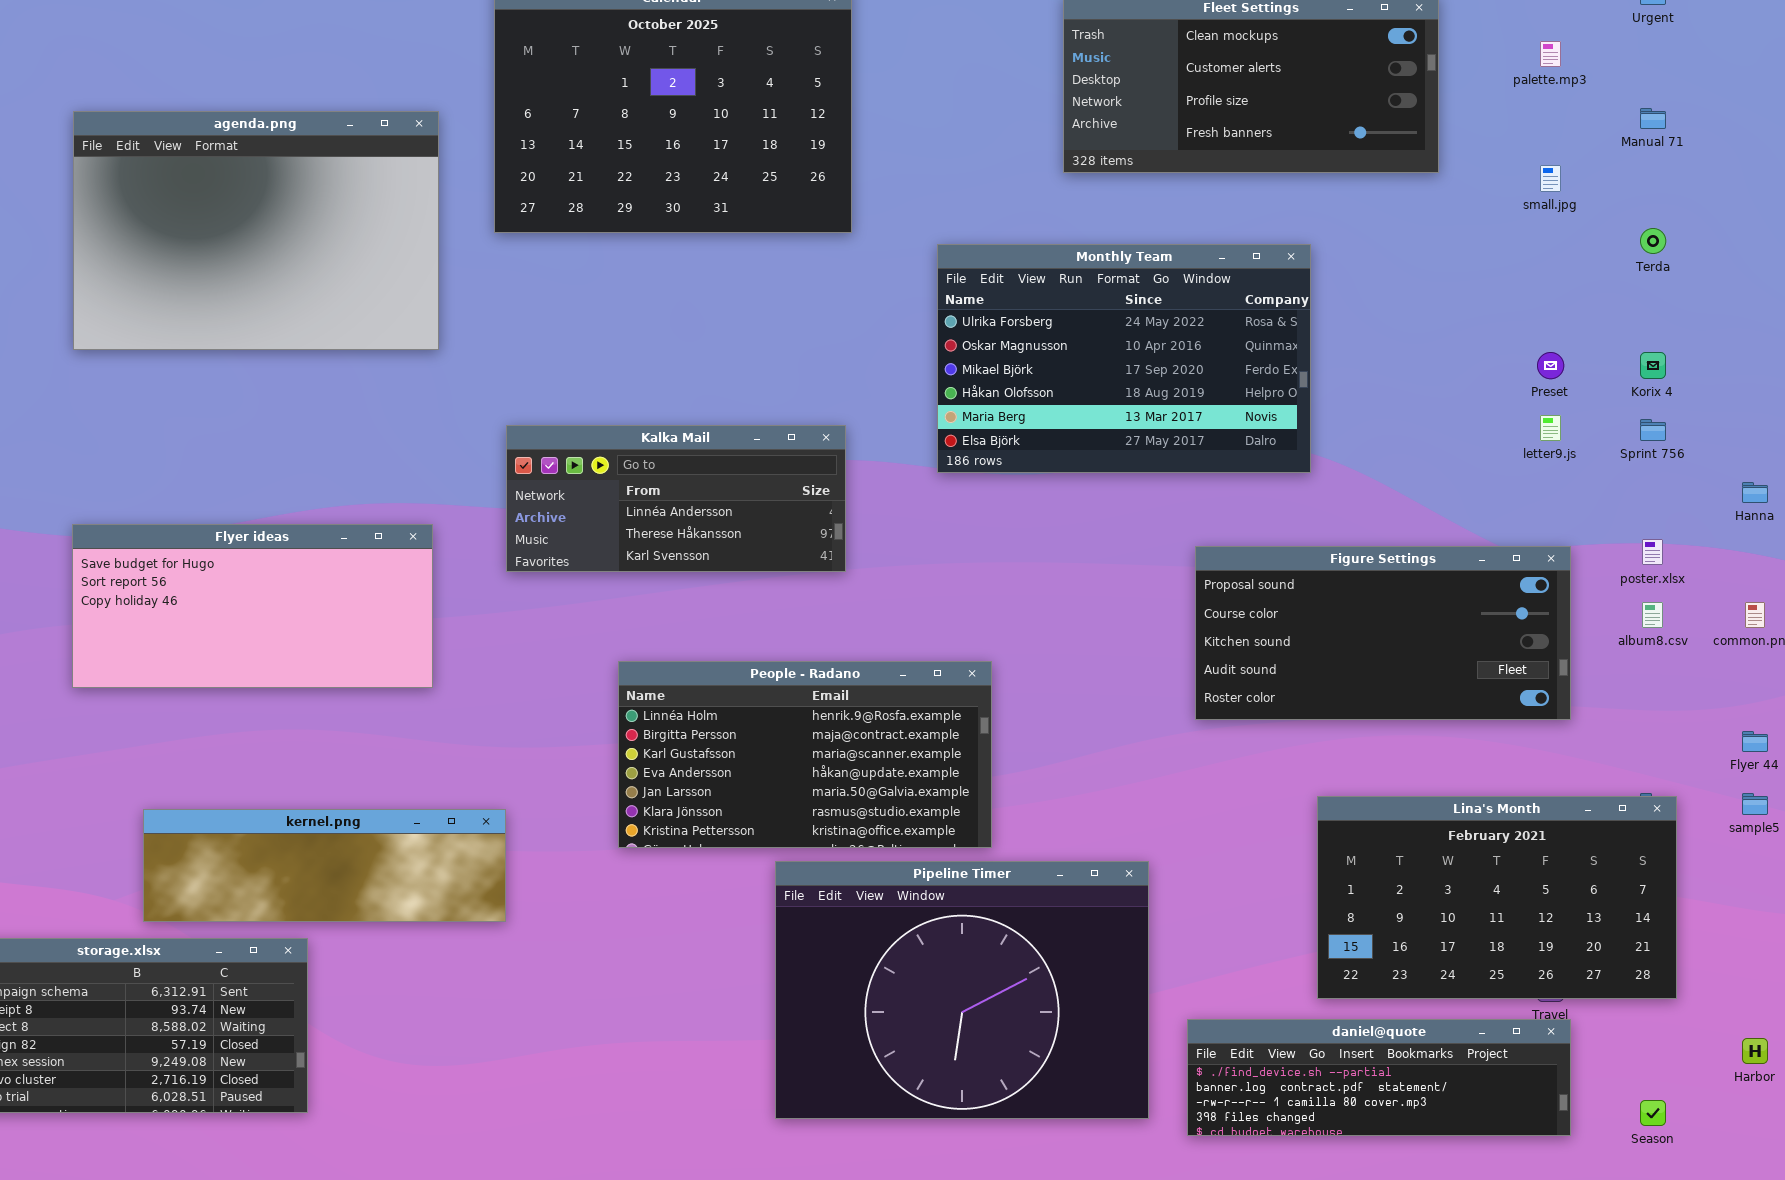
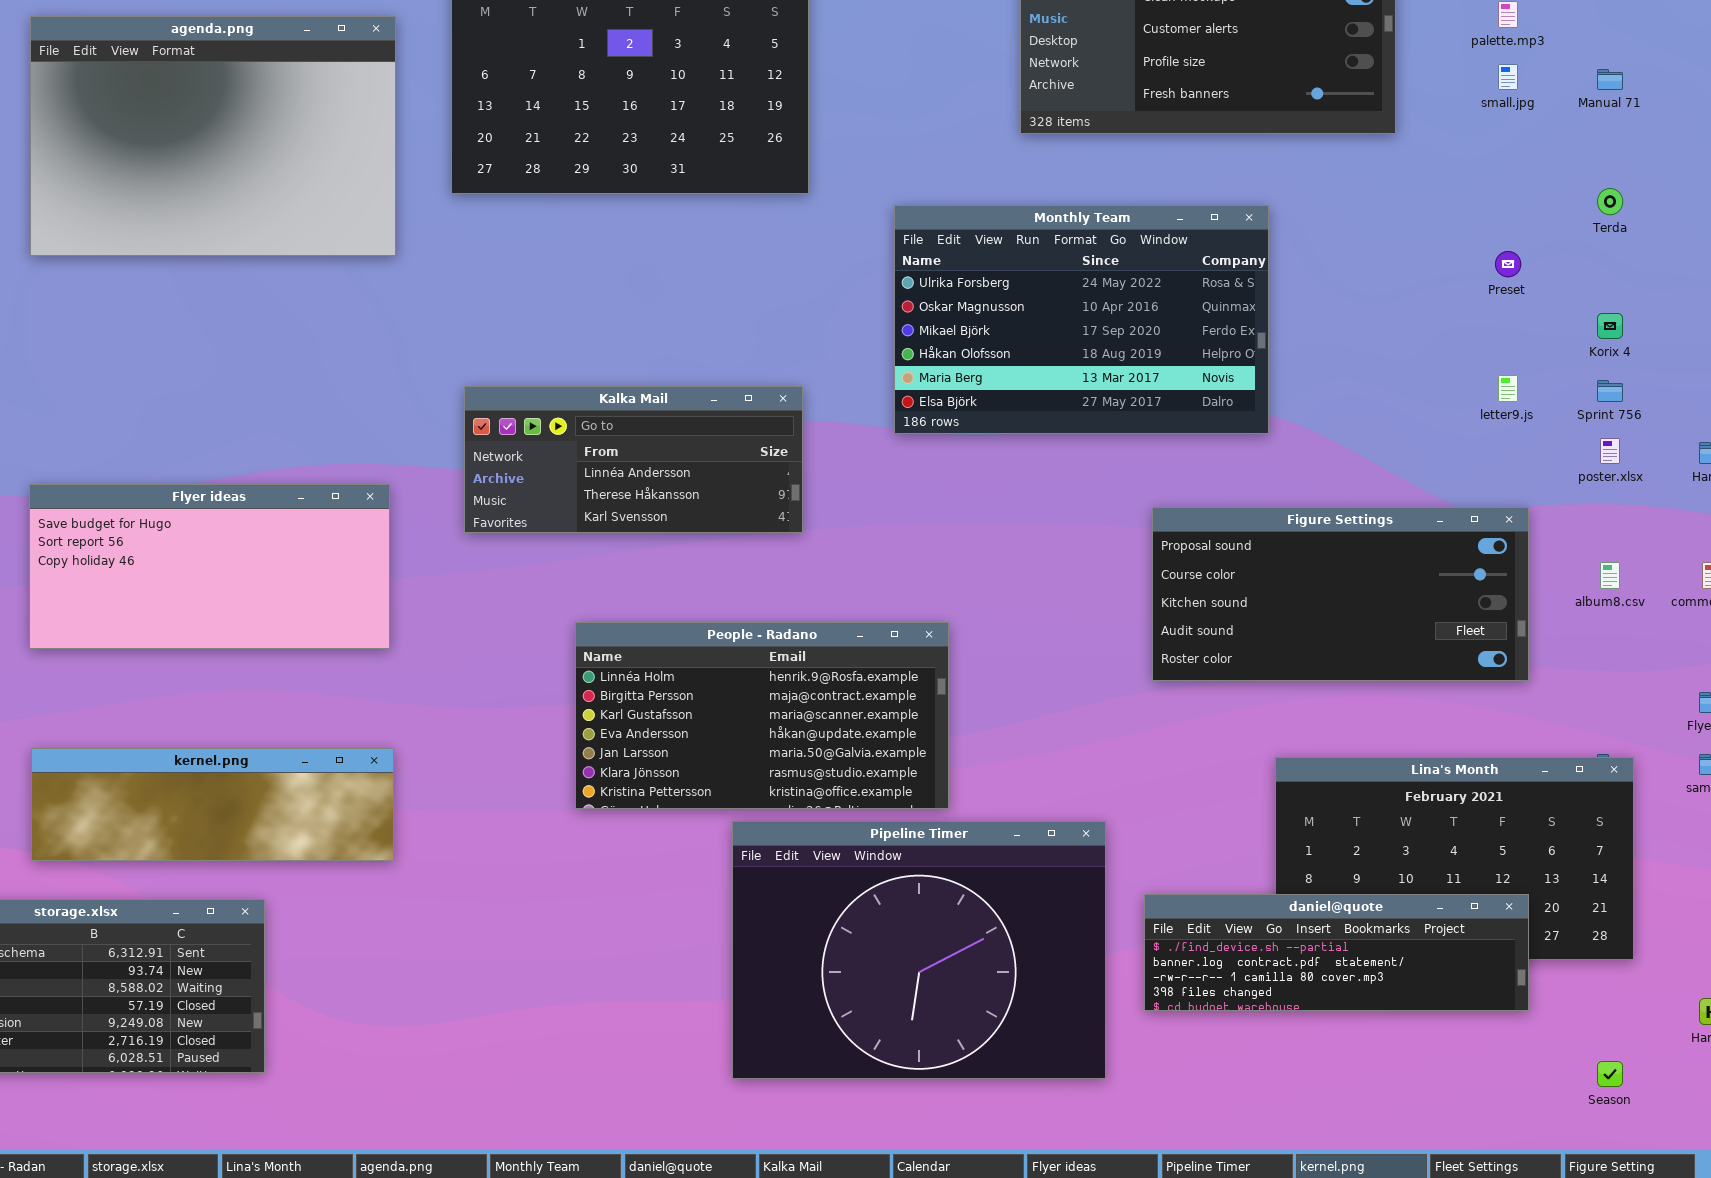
agenda.png: [73,111,439,350] -> [30,16,396,256], moved
small.jpg: [1540,165,1561,192] -> [1498,64,1518,90], moved
Preset: [1537,352,1564,379] -> [1495,251,1521,277], moved
poster.xlsx: [1642,539,1663,565] -> [1600,438,1620,464], moved
kernel.png: [143,809,506,922] -> [31,748,394,861], moved
daniel@quote: [1187,1019,1571,1136] -> [1144,894,1529,1011], moved

